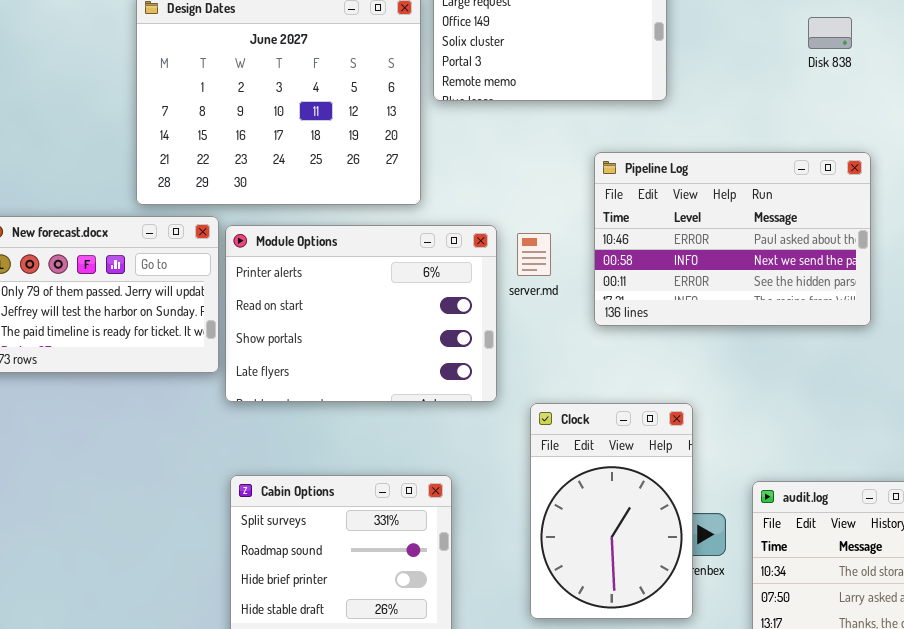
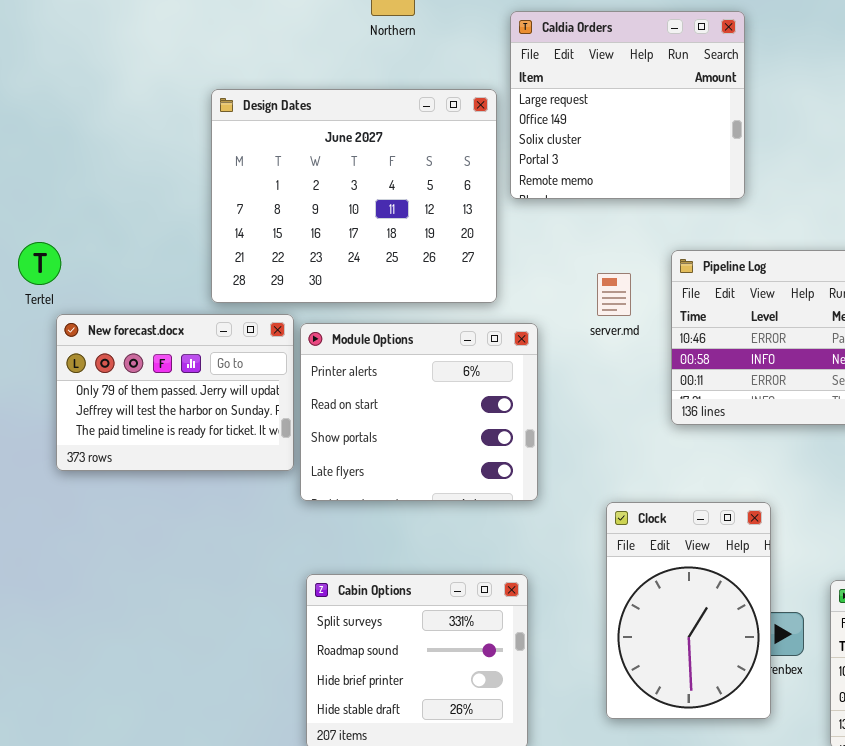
Module Options: [225,225,497,402] -> [300,323,538,501], resized
server.md: [517,233,551,276] -> [597,273,631,316], moved

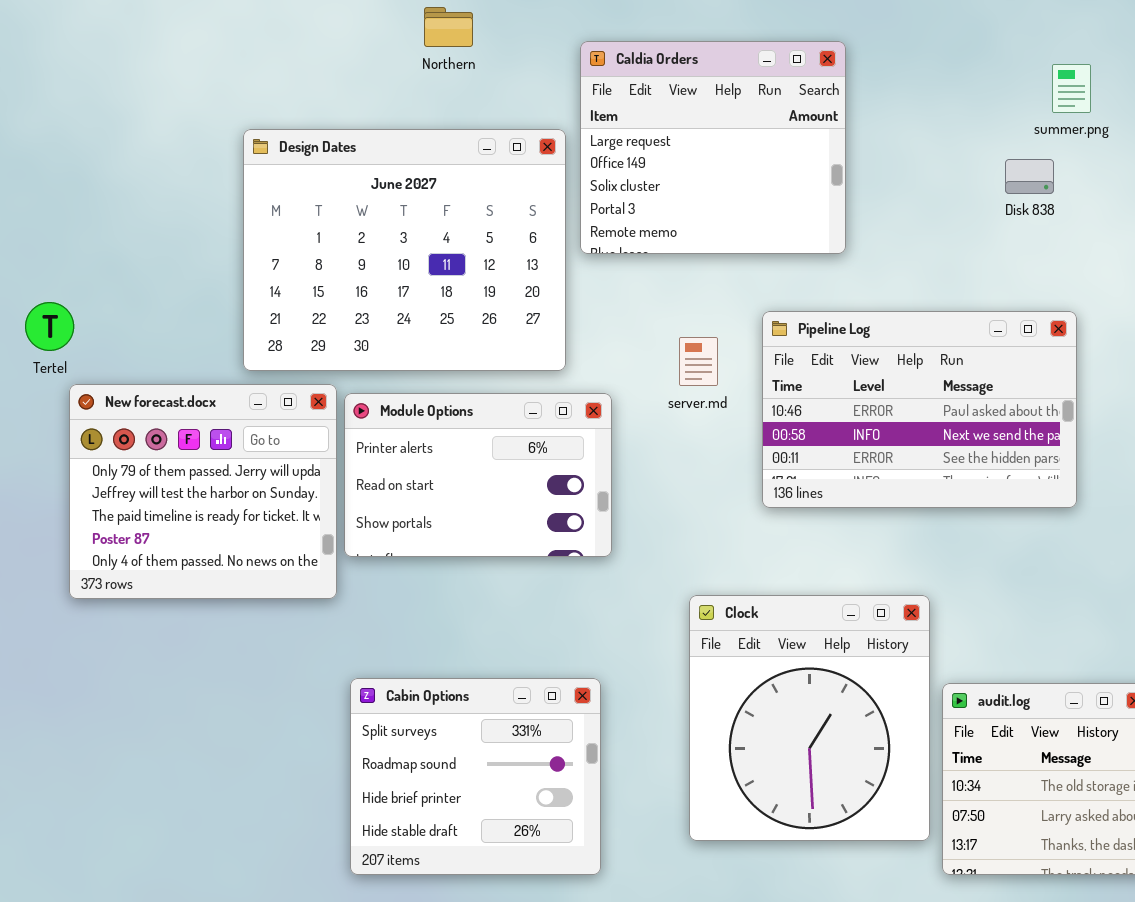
New forecast.docx: [56,314,294,471] -> [69,384,337,599], resized
Module Options: [300,323,538,501] -> [344,393,612,557], resized
Clock: [606,502,771,719] -> [689,595,930,841], resized

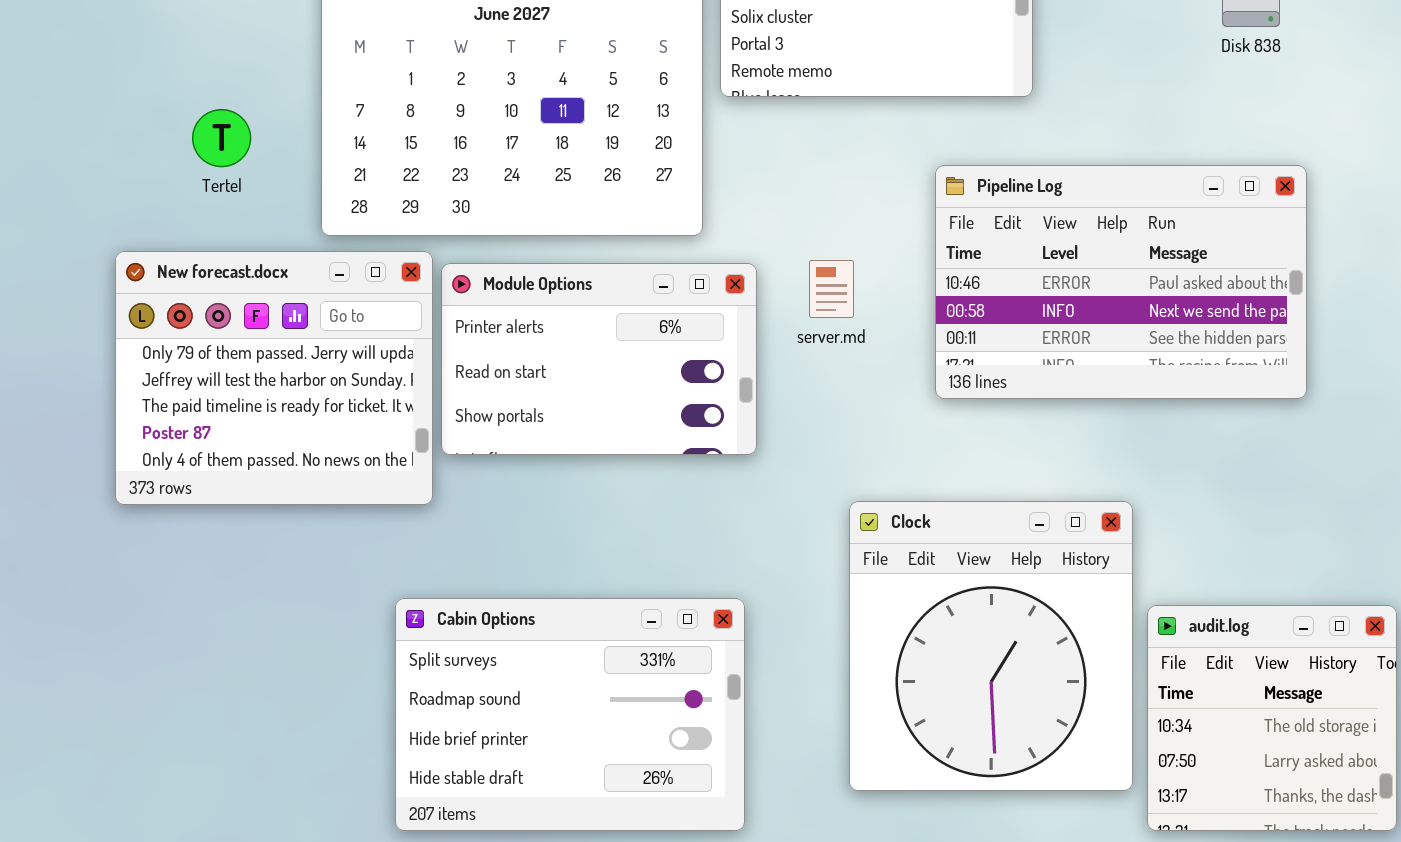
Tertel: [25,302,74,351] -> [192,109,251,167], moved
server.md: [679,337,718,386] -> [809,260,854,318], moved
Cabin Options: [350,678,601,875] -> [395,598,745,831], resized

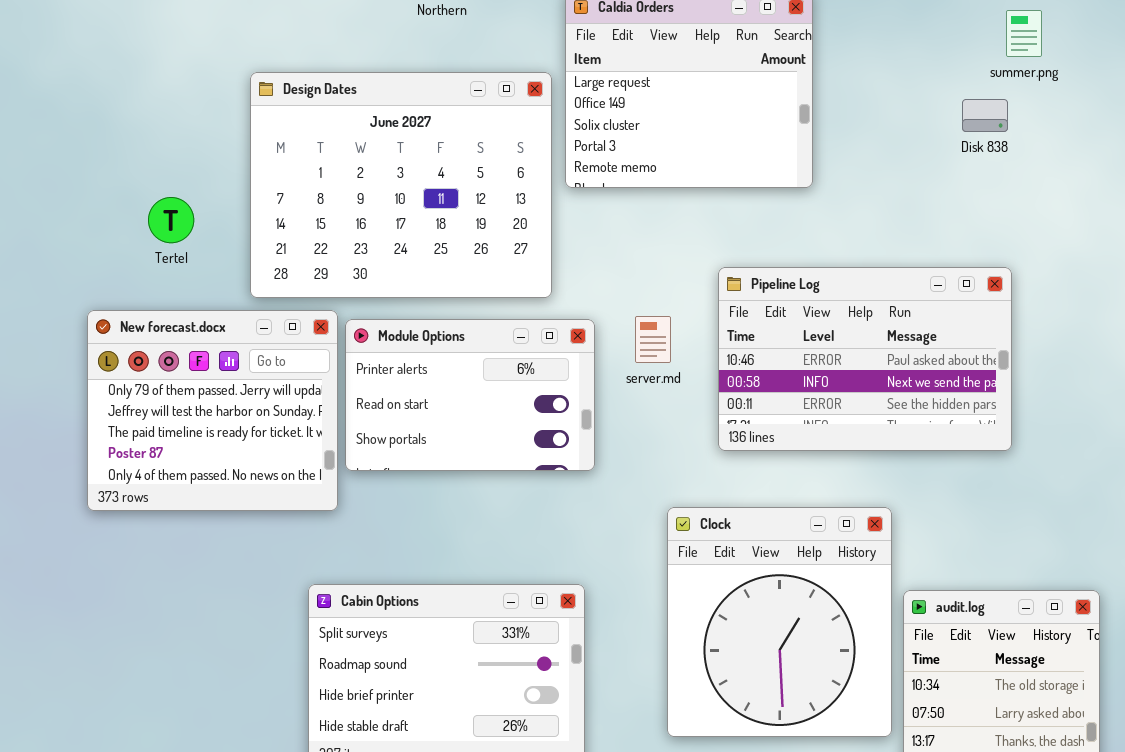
Pipeline Log: [935,165,1307,399] -> [718,267,1012,451], moved

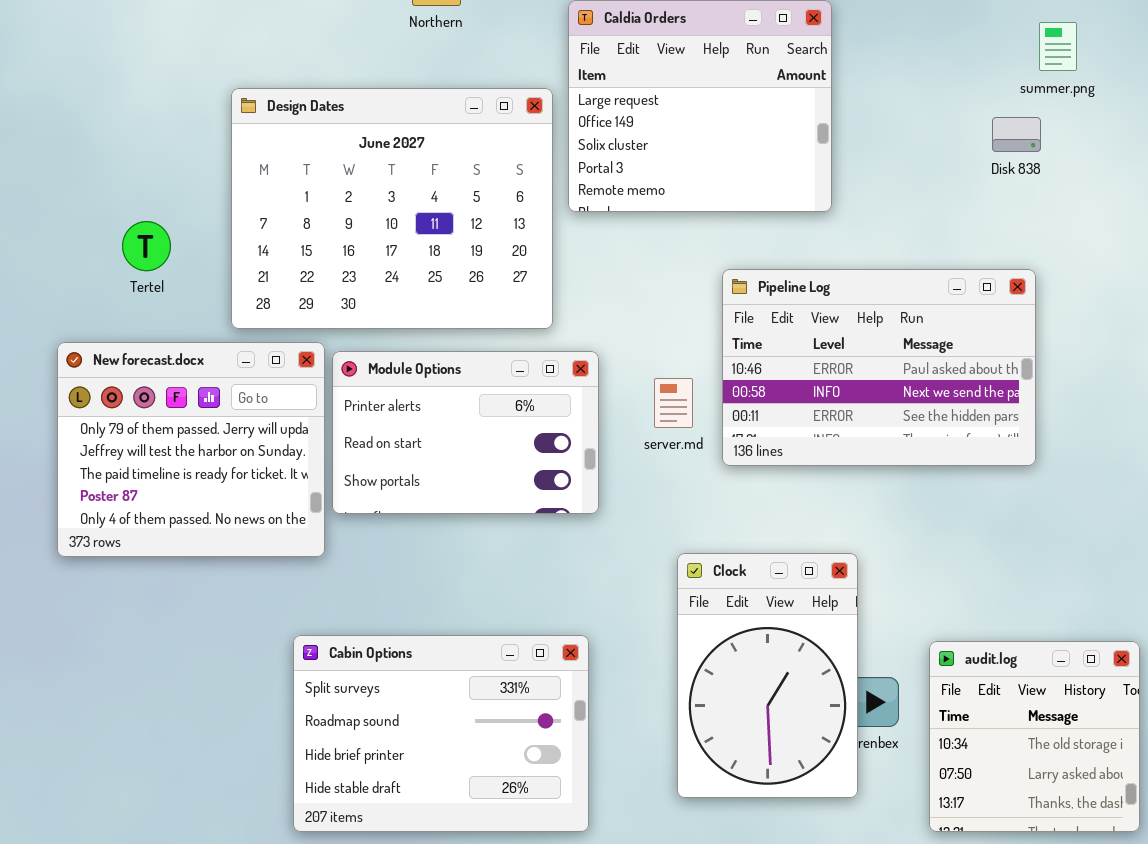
Pipeline Log: [718,267,1012,451] -> [722,269,1036,466], moved
server.md: [635,316,671,363] -> [654,378,693,428], moved
Clock: [667,507,892,737] -> [677,553,858,798], resized

